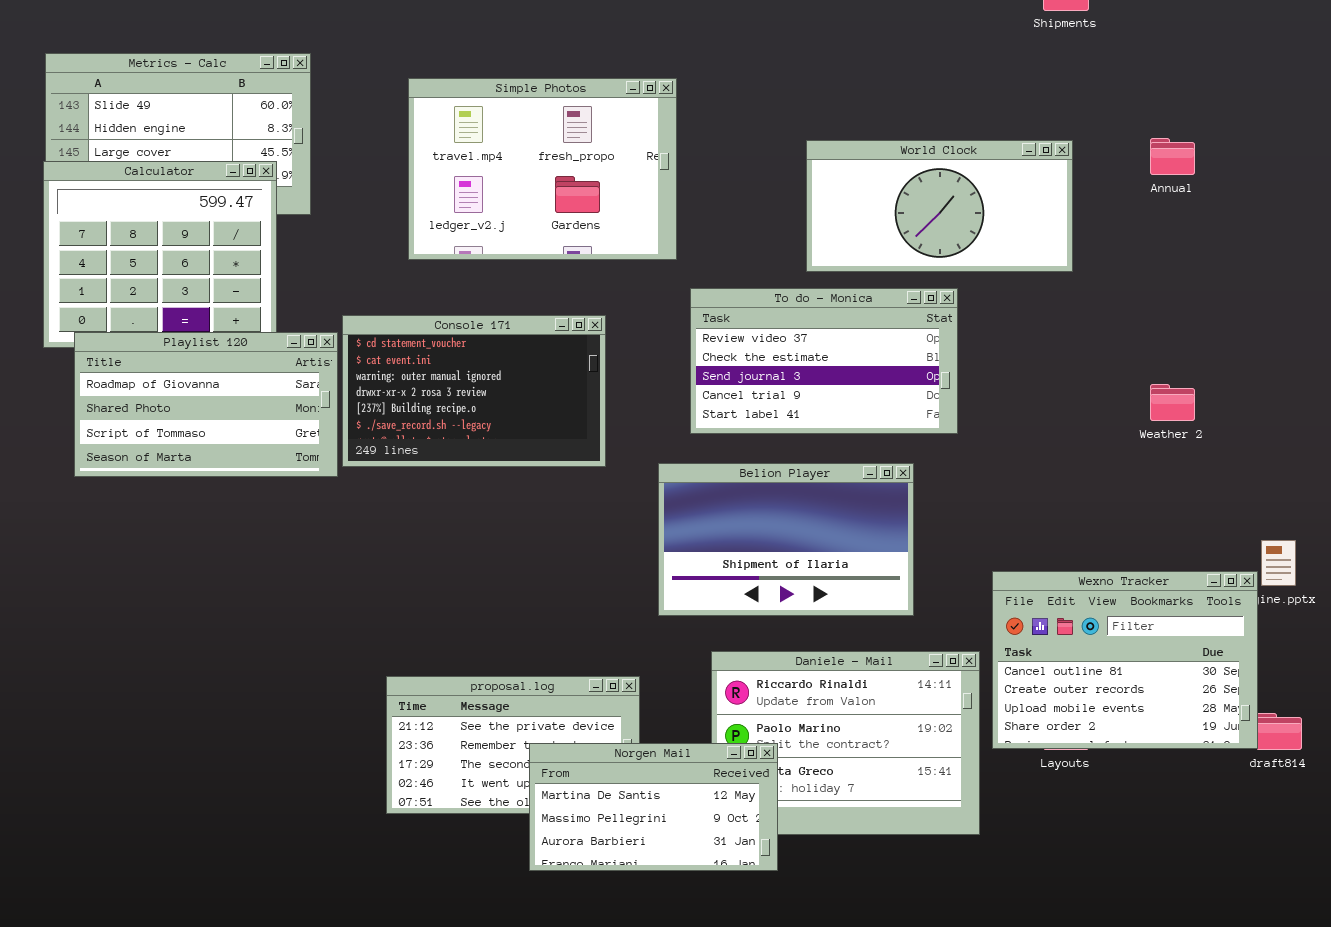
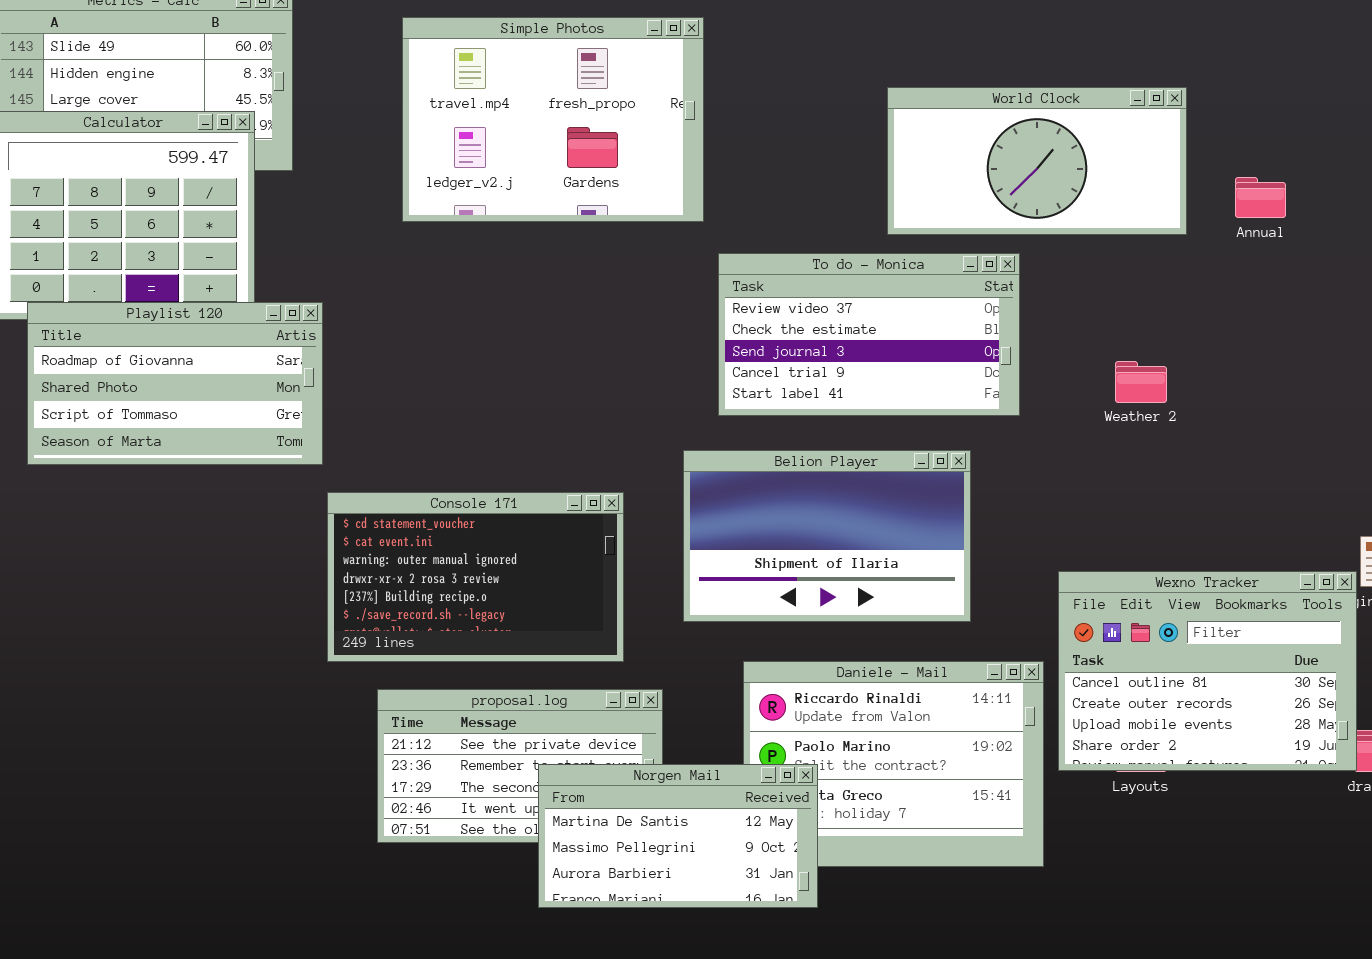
Annual: [1150,138,1195,175] -> [1235,177,1286,218], moved
World Clock: [806,140,1073,272] -> [887,87,1187,235], moved
Console 171: [342,315,606,467] -> [327,492,624,662], moved
Weather 2: [1150,384,1195,421] -> [1115,361,1167,403], moved

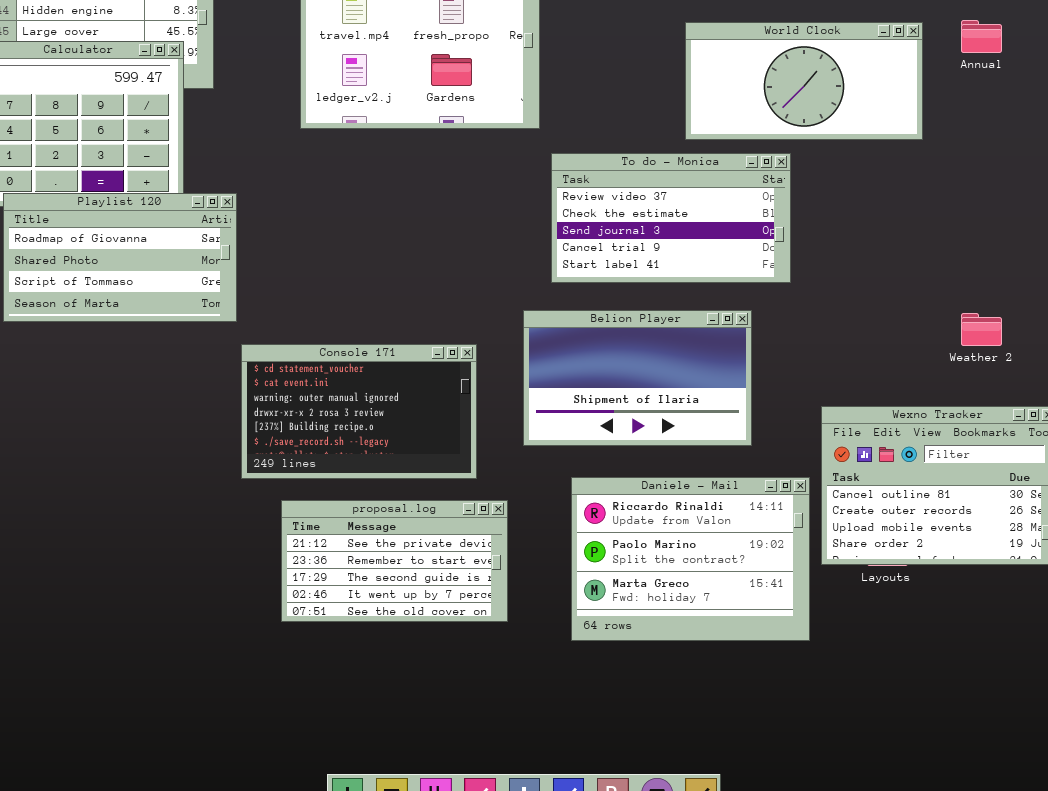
Annual: [1235,177,1286,218] -> [961,20,1002,53], moved
Weather 2: [1115,361,1167,403] -> [961,313,1002,346], moved
Norgen Mail: [538,764,818,908] -> none, closed

